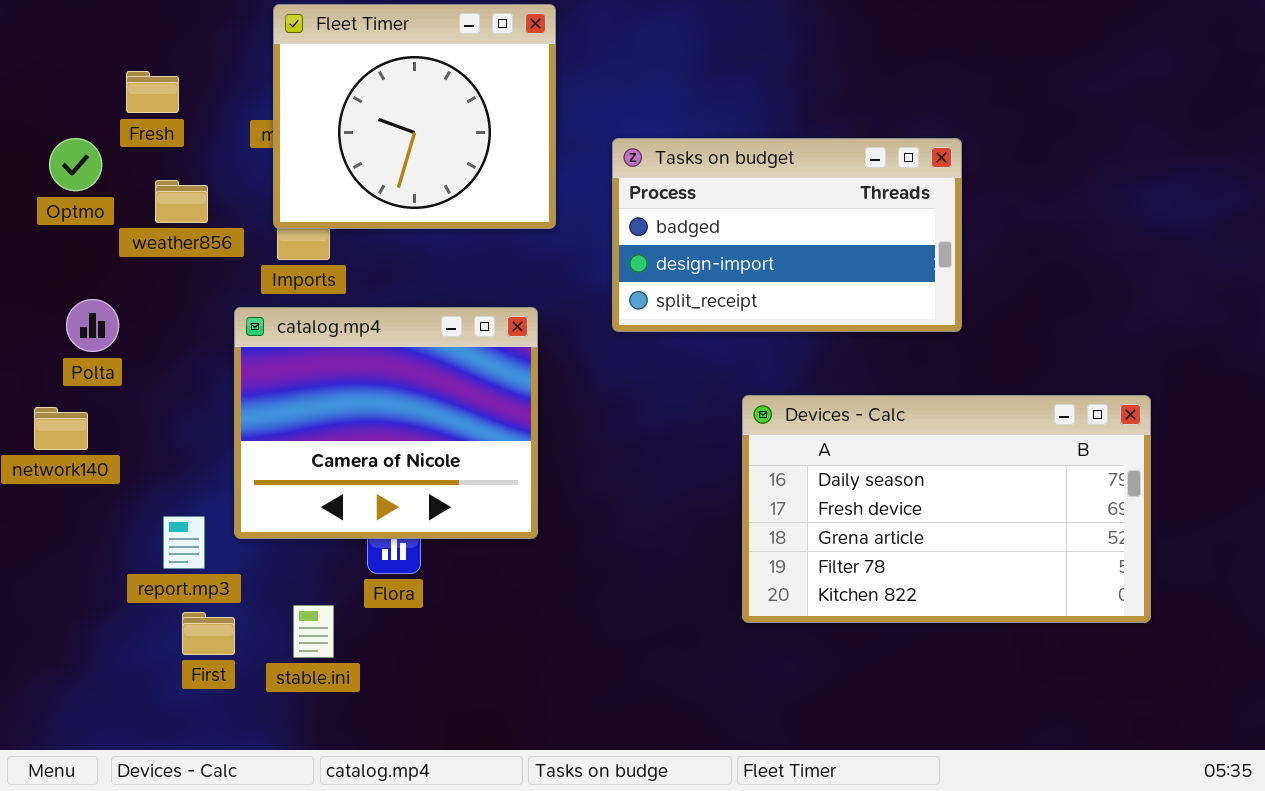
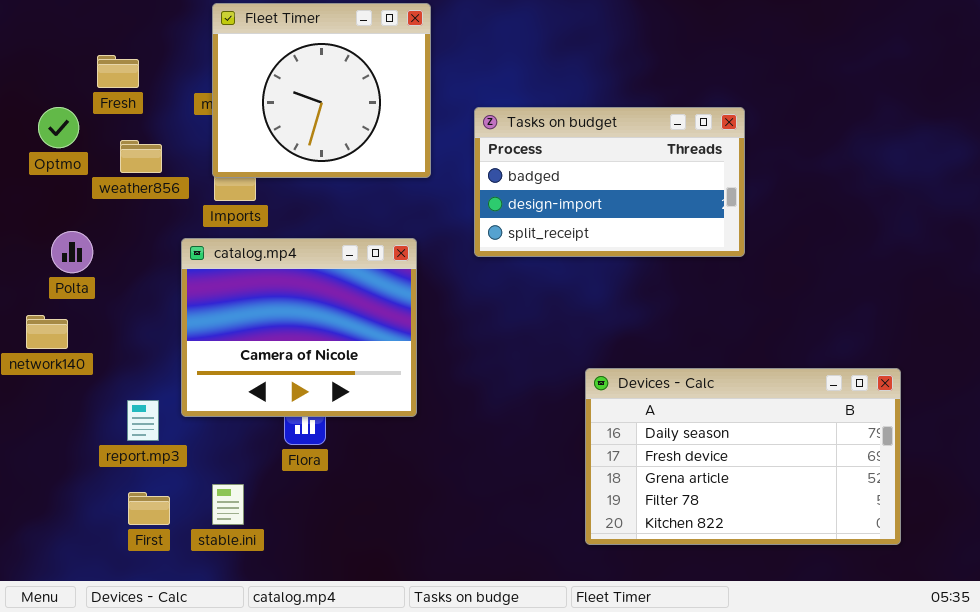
Devices - Calc: [742,395,1151,623] -> [585,368,901,545], moved
stable.ini: [293,605,334,658] -> [212,484,244,525], moved
First: [182,612,235,655] -> [128,492,170,525], moved

